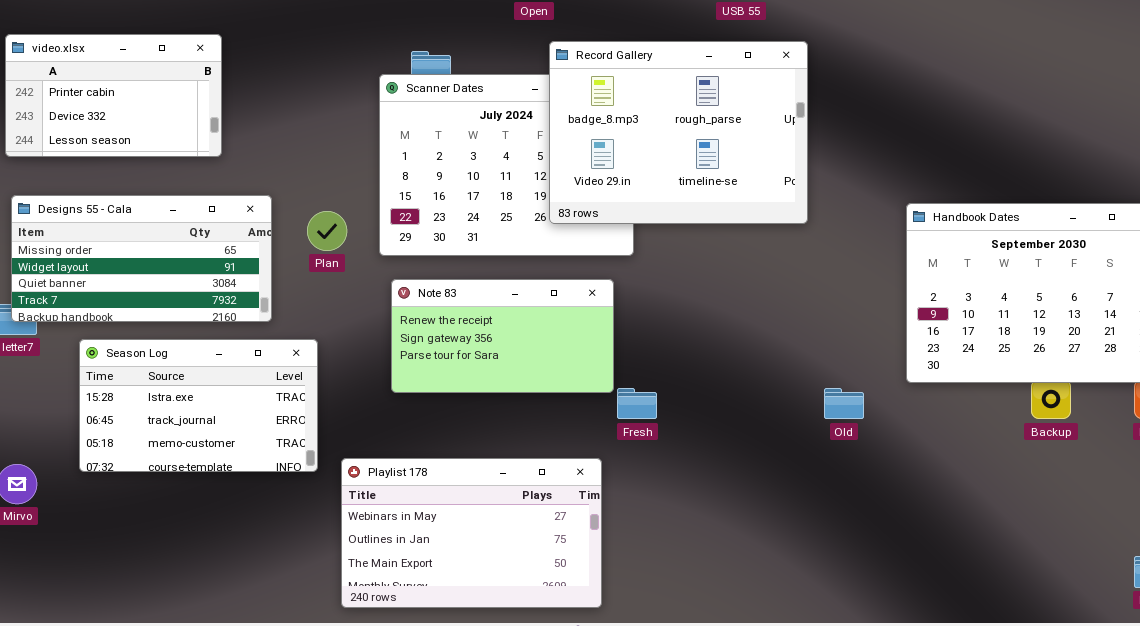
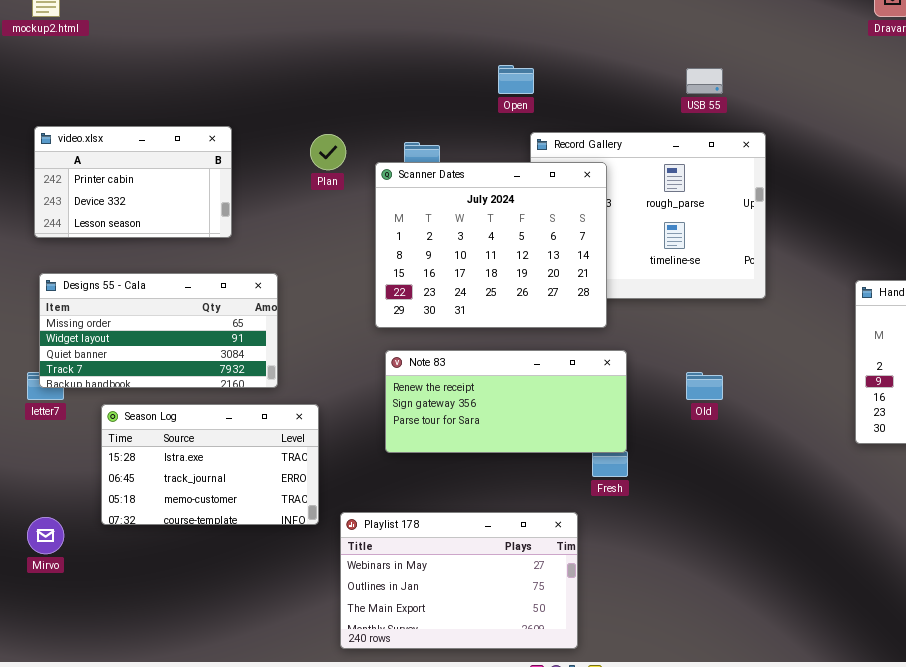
Scanner Dates: [379,74,634,256] -> [375,162,607,328], raised
Plan: [307,211,347,251] -> [310,134,346,170], moved
Note 83: [391,279,614,393] -> [385,350,627,453], resized
Old: [824,388,864,419] -> [686,372,723,400], moved

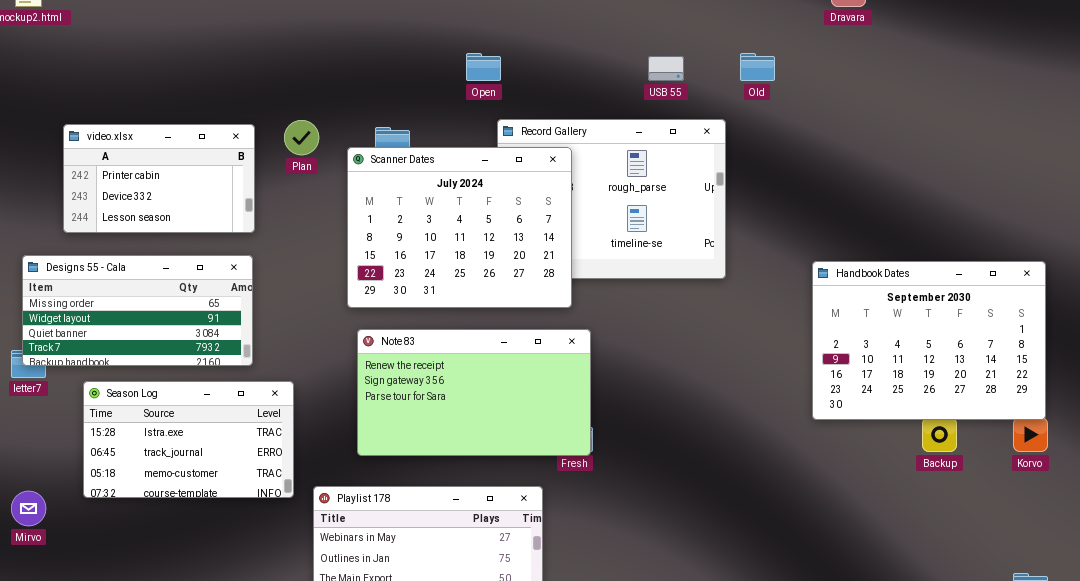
video.xlsx: [34,126,232,238] -> [63,124,255,233], moved
Note 83: [385,350,627,453] -> [357,329,591,456], resized
Old: [686,372,723,400] -> [740,53,775,81], moved

